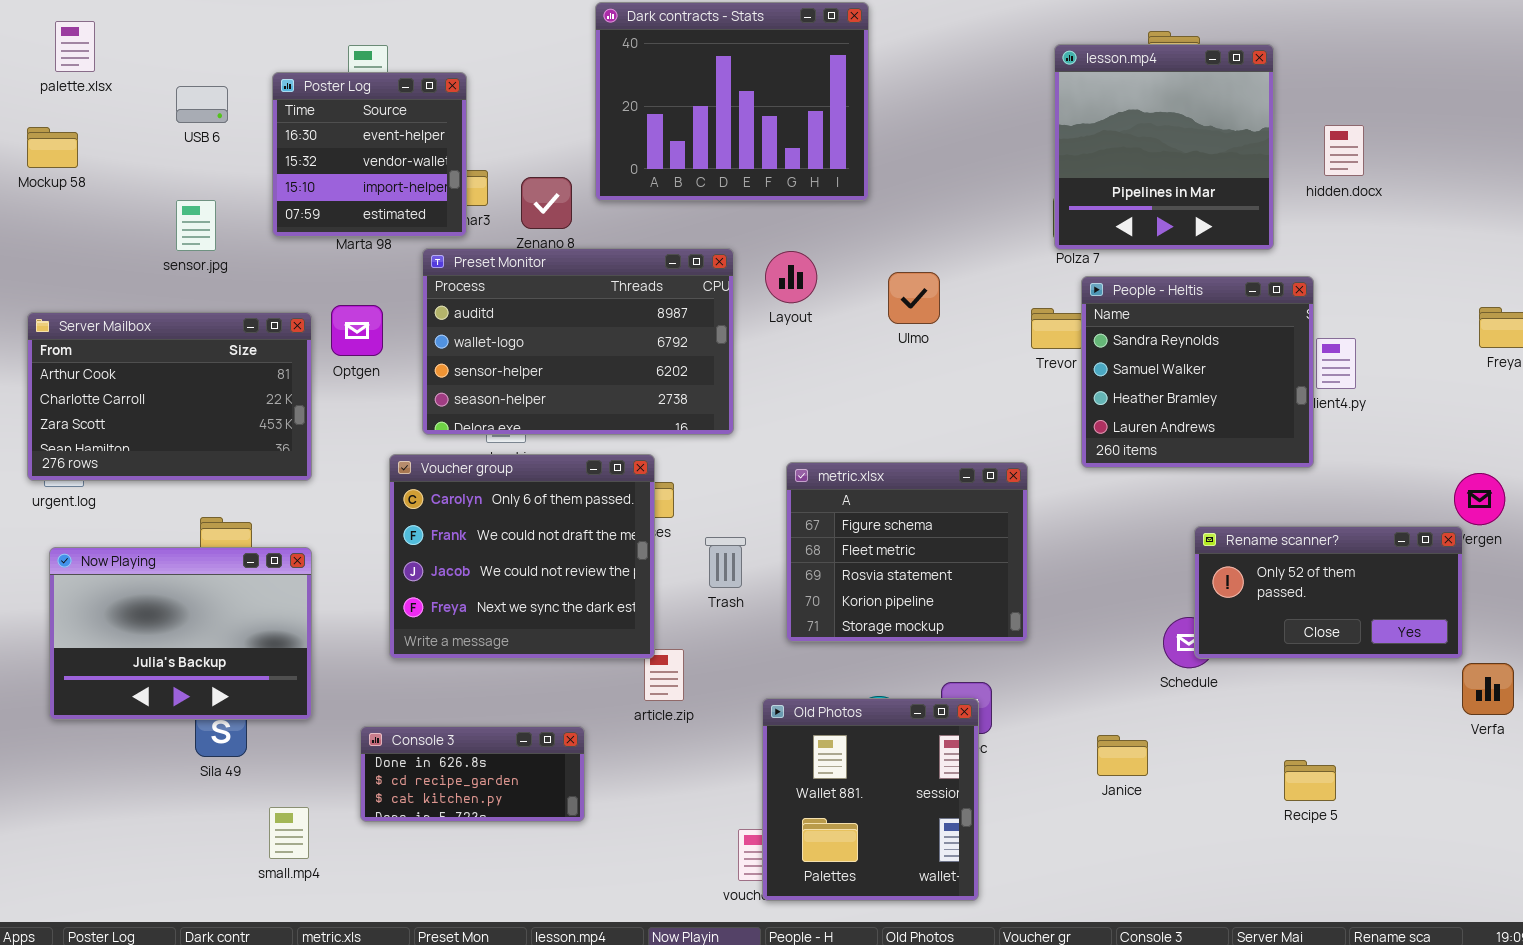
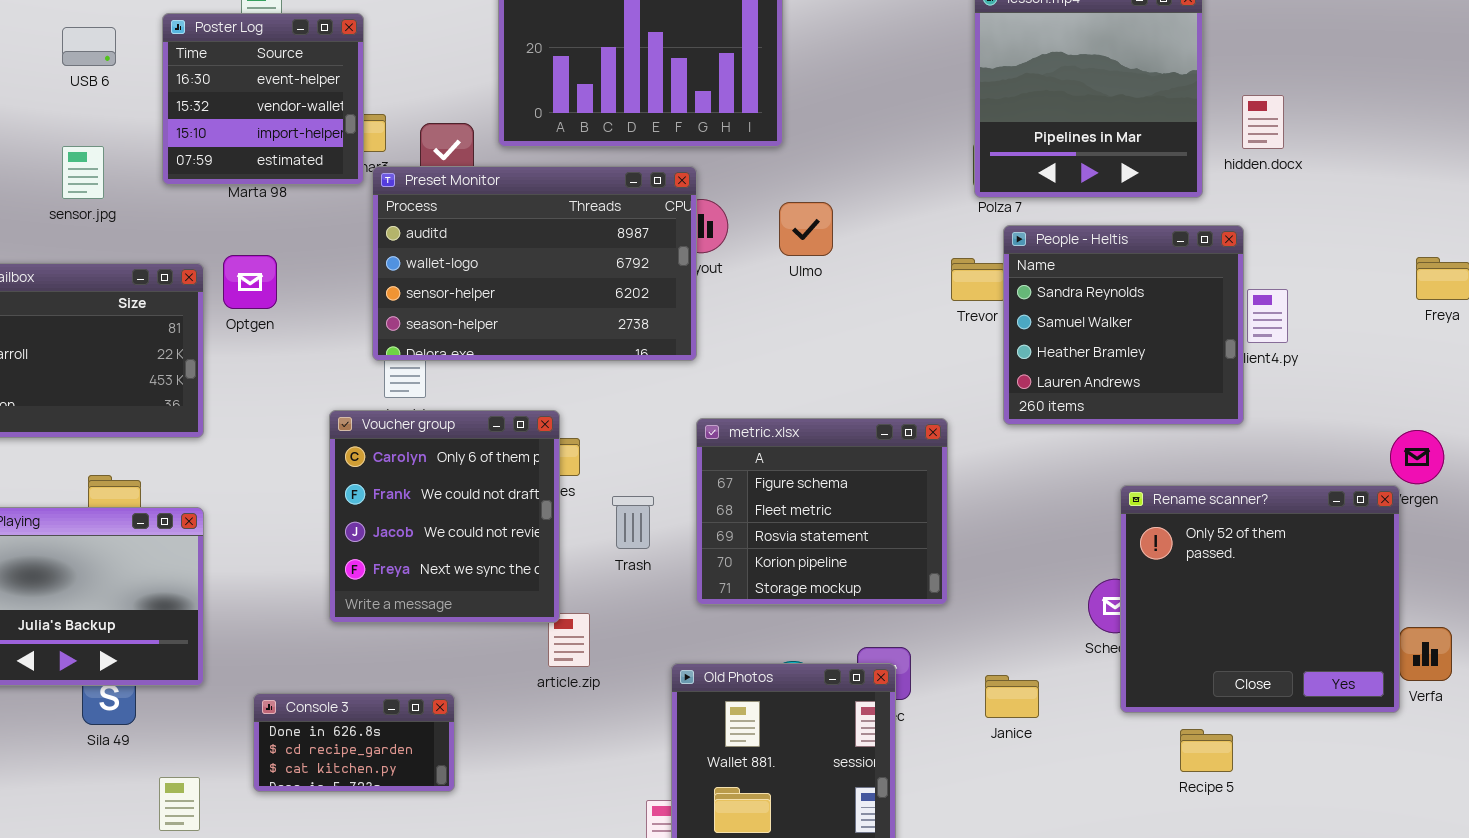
hidden.docx: [1324,125,1364,176] -> [1242,95,1284,149], moved
Preset Monitor: [422,248,734,435] -> [372,166,697,361], moved
Ulmo: [888,272,940,324] -> [779,202,833,256], moved
Voucher group: [389,454,655,659] -> [329,410,560,623], resized
Rename scanner?: [1194,526,1463,659] -> [1120,485,1400,713], resized
Console 3: [360,726,585,822] -> [253,693,455,792], resized
Janice: [1097,735,1148,776] -> [985,675,1039,718], moved
Recipe 5: [1284,760,1336,801] -> [1180,729,1233,772], moved

